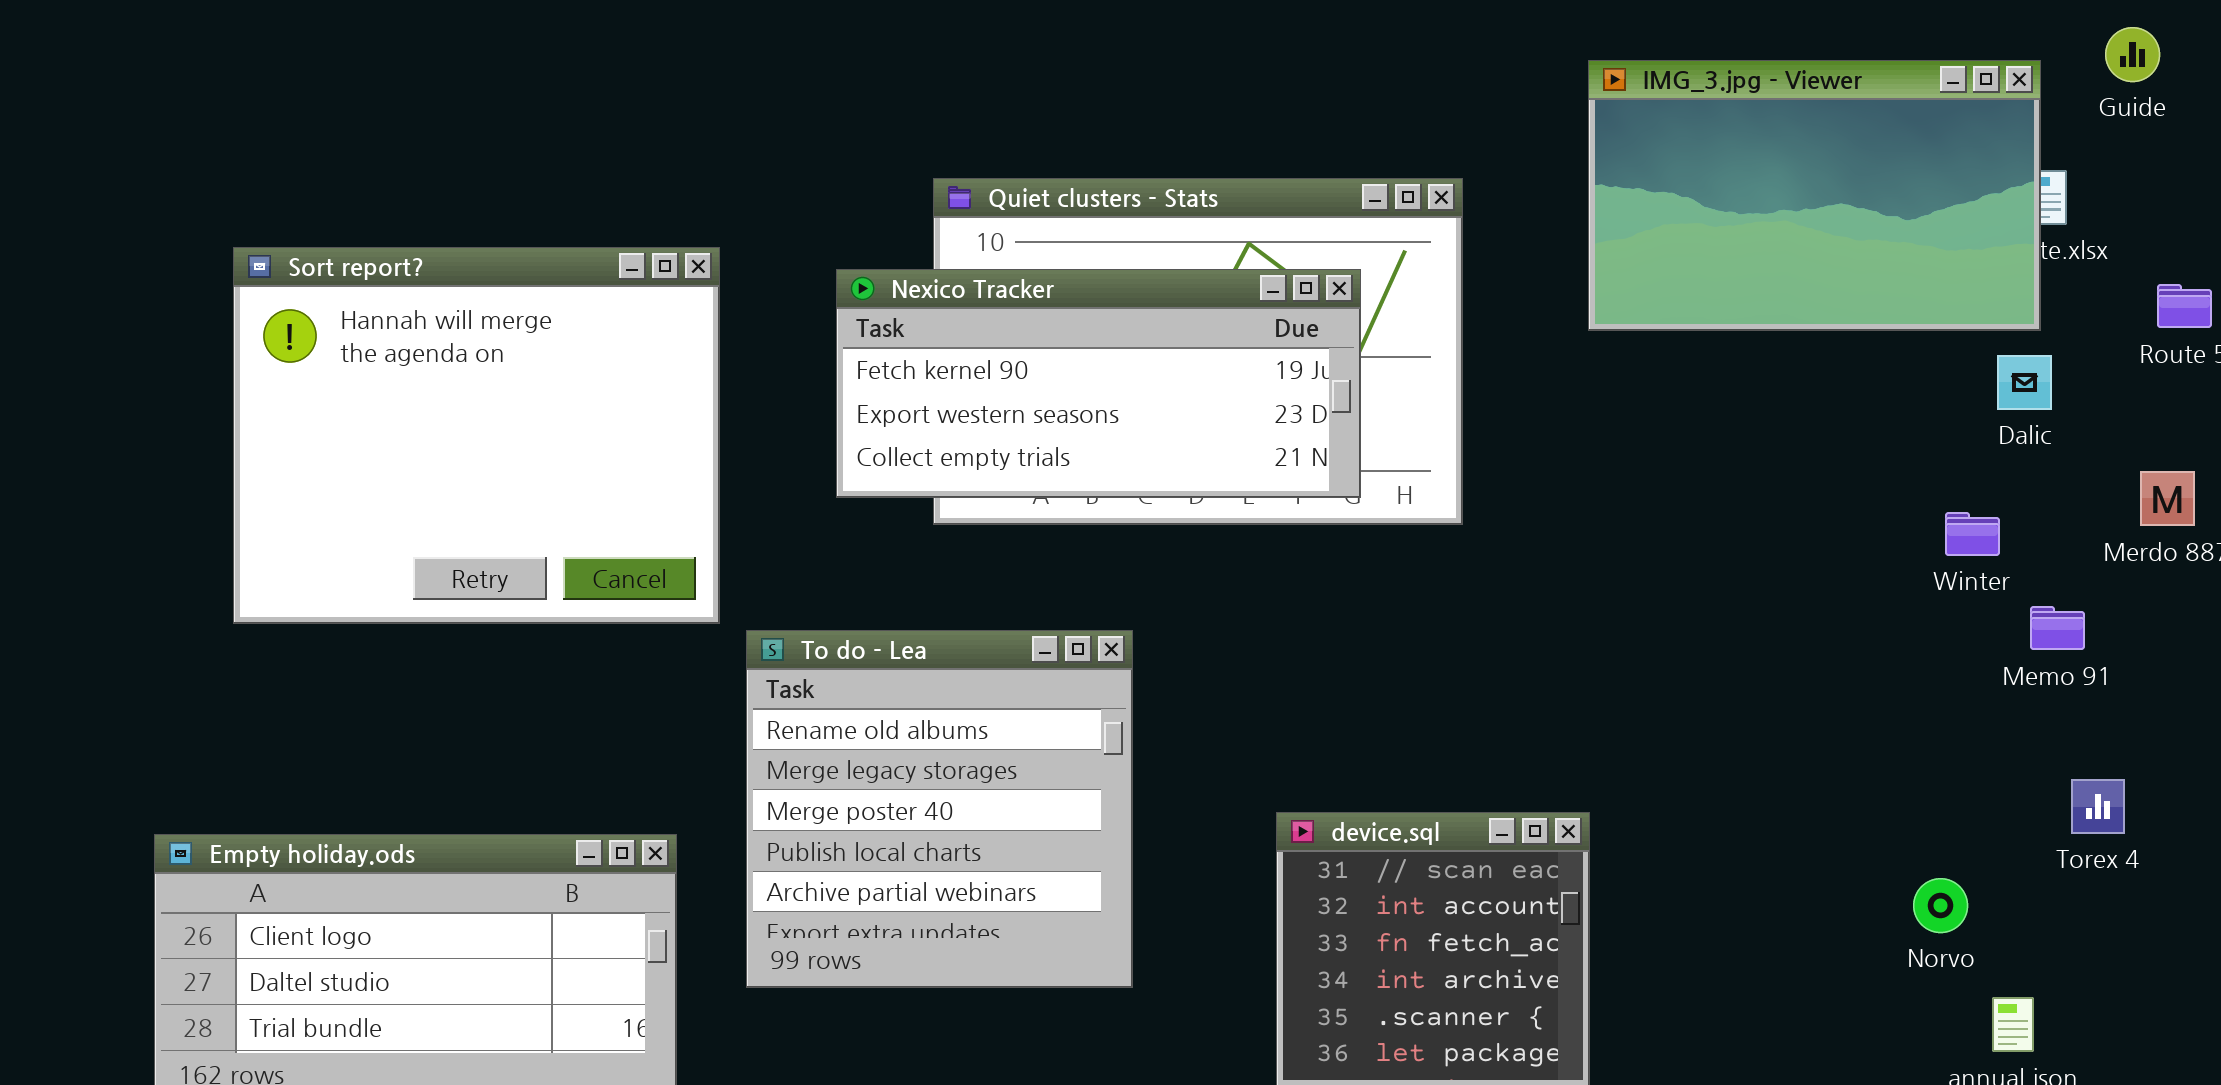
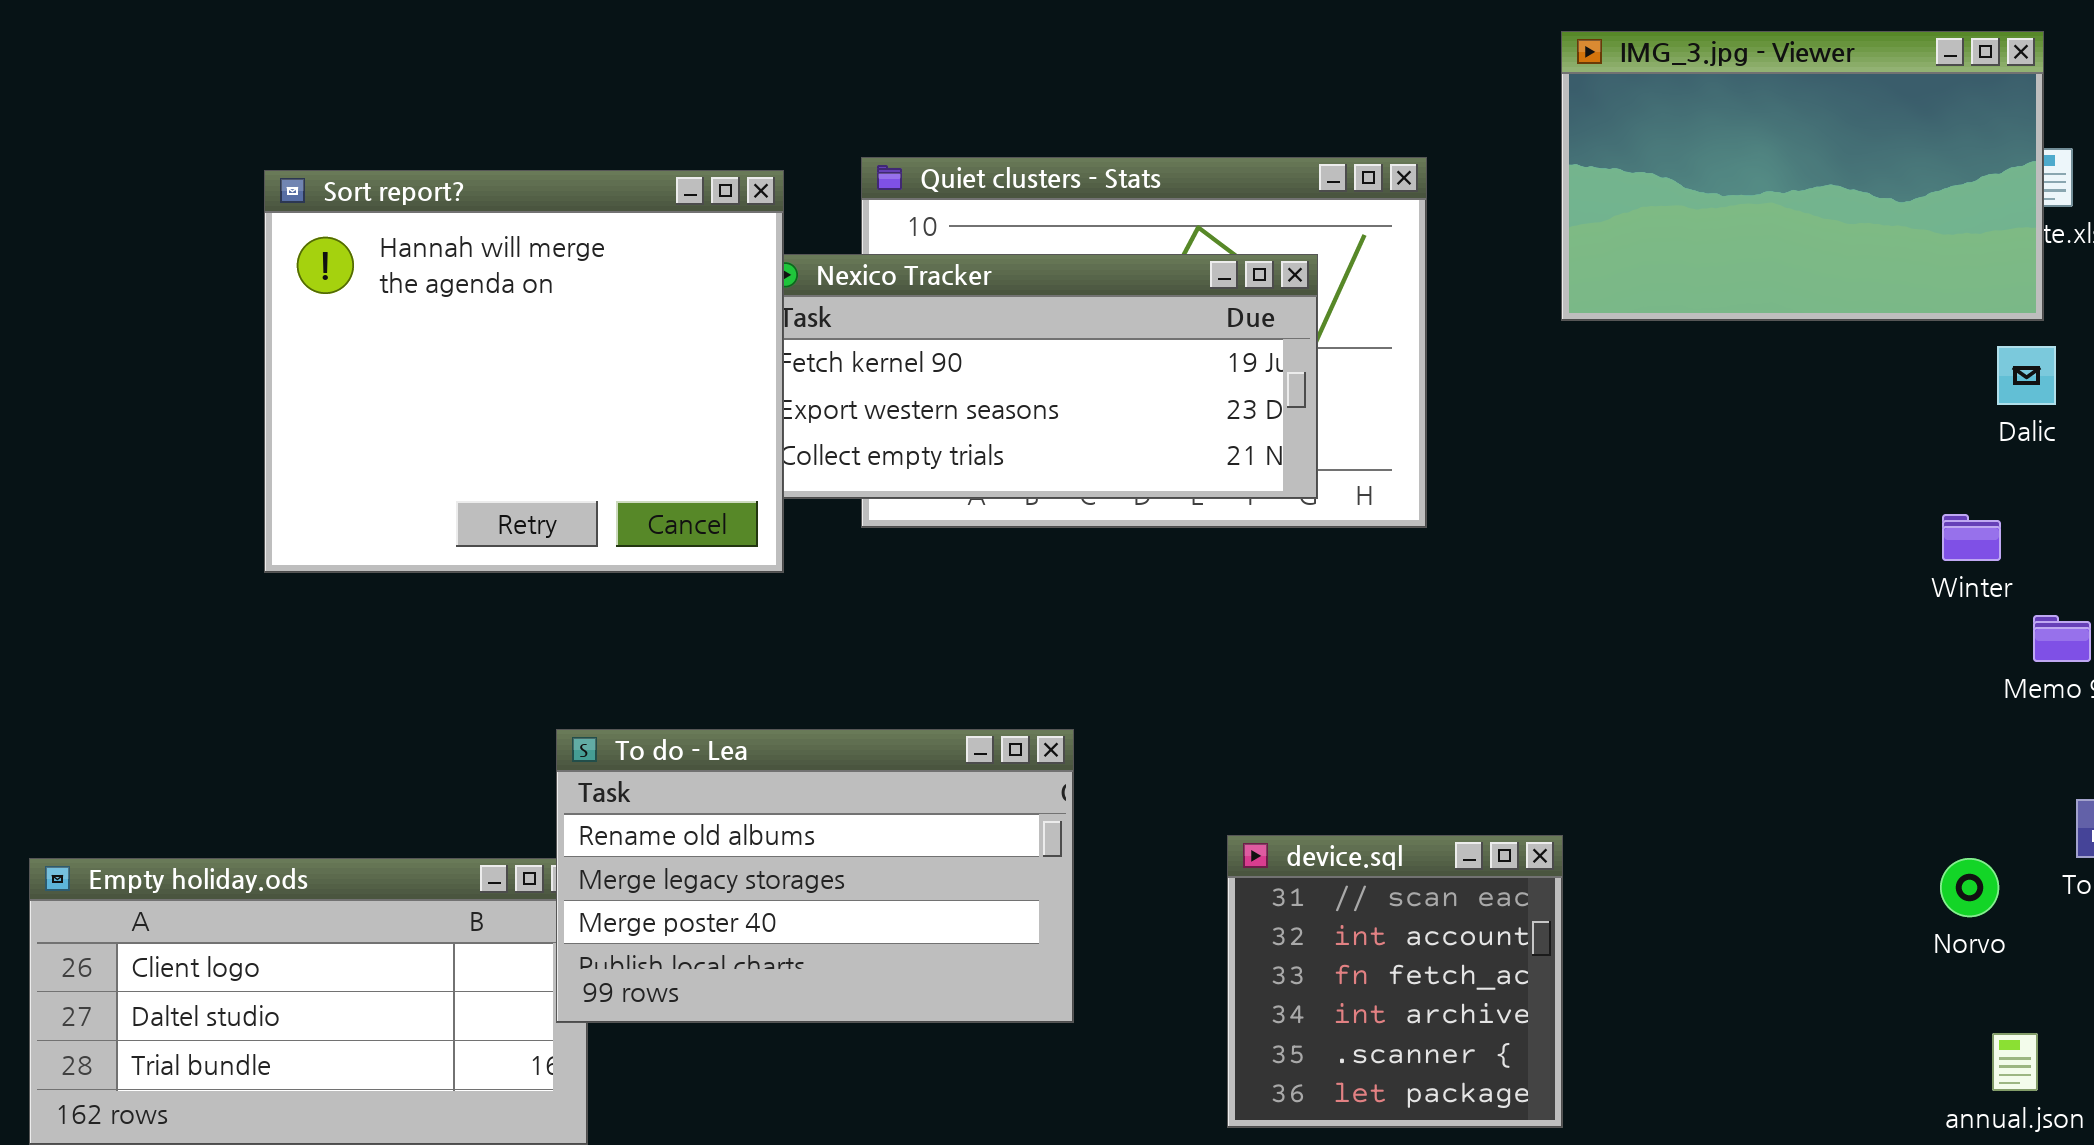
Sort report?: [233,247,720,624] -> [264,170,784,573], moved
To do - Lea: [746,630,1133,988] -> [556,729,1074,1023], resized
Norvo: [1913,878,1968,933] -> [1940,858,1999,917], moved

